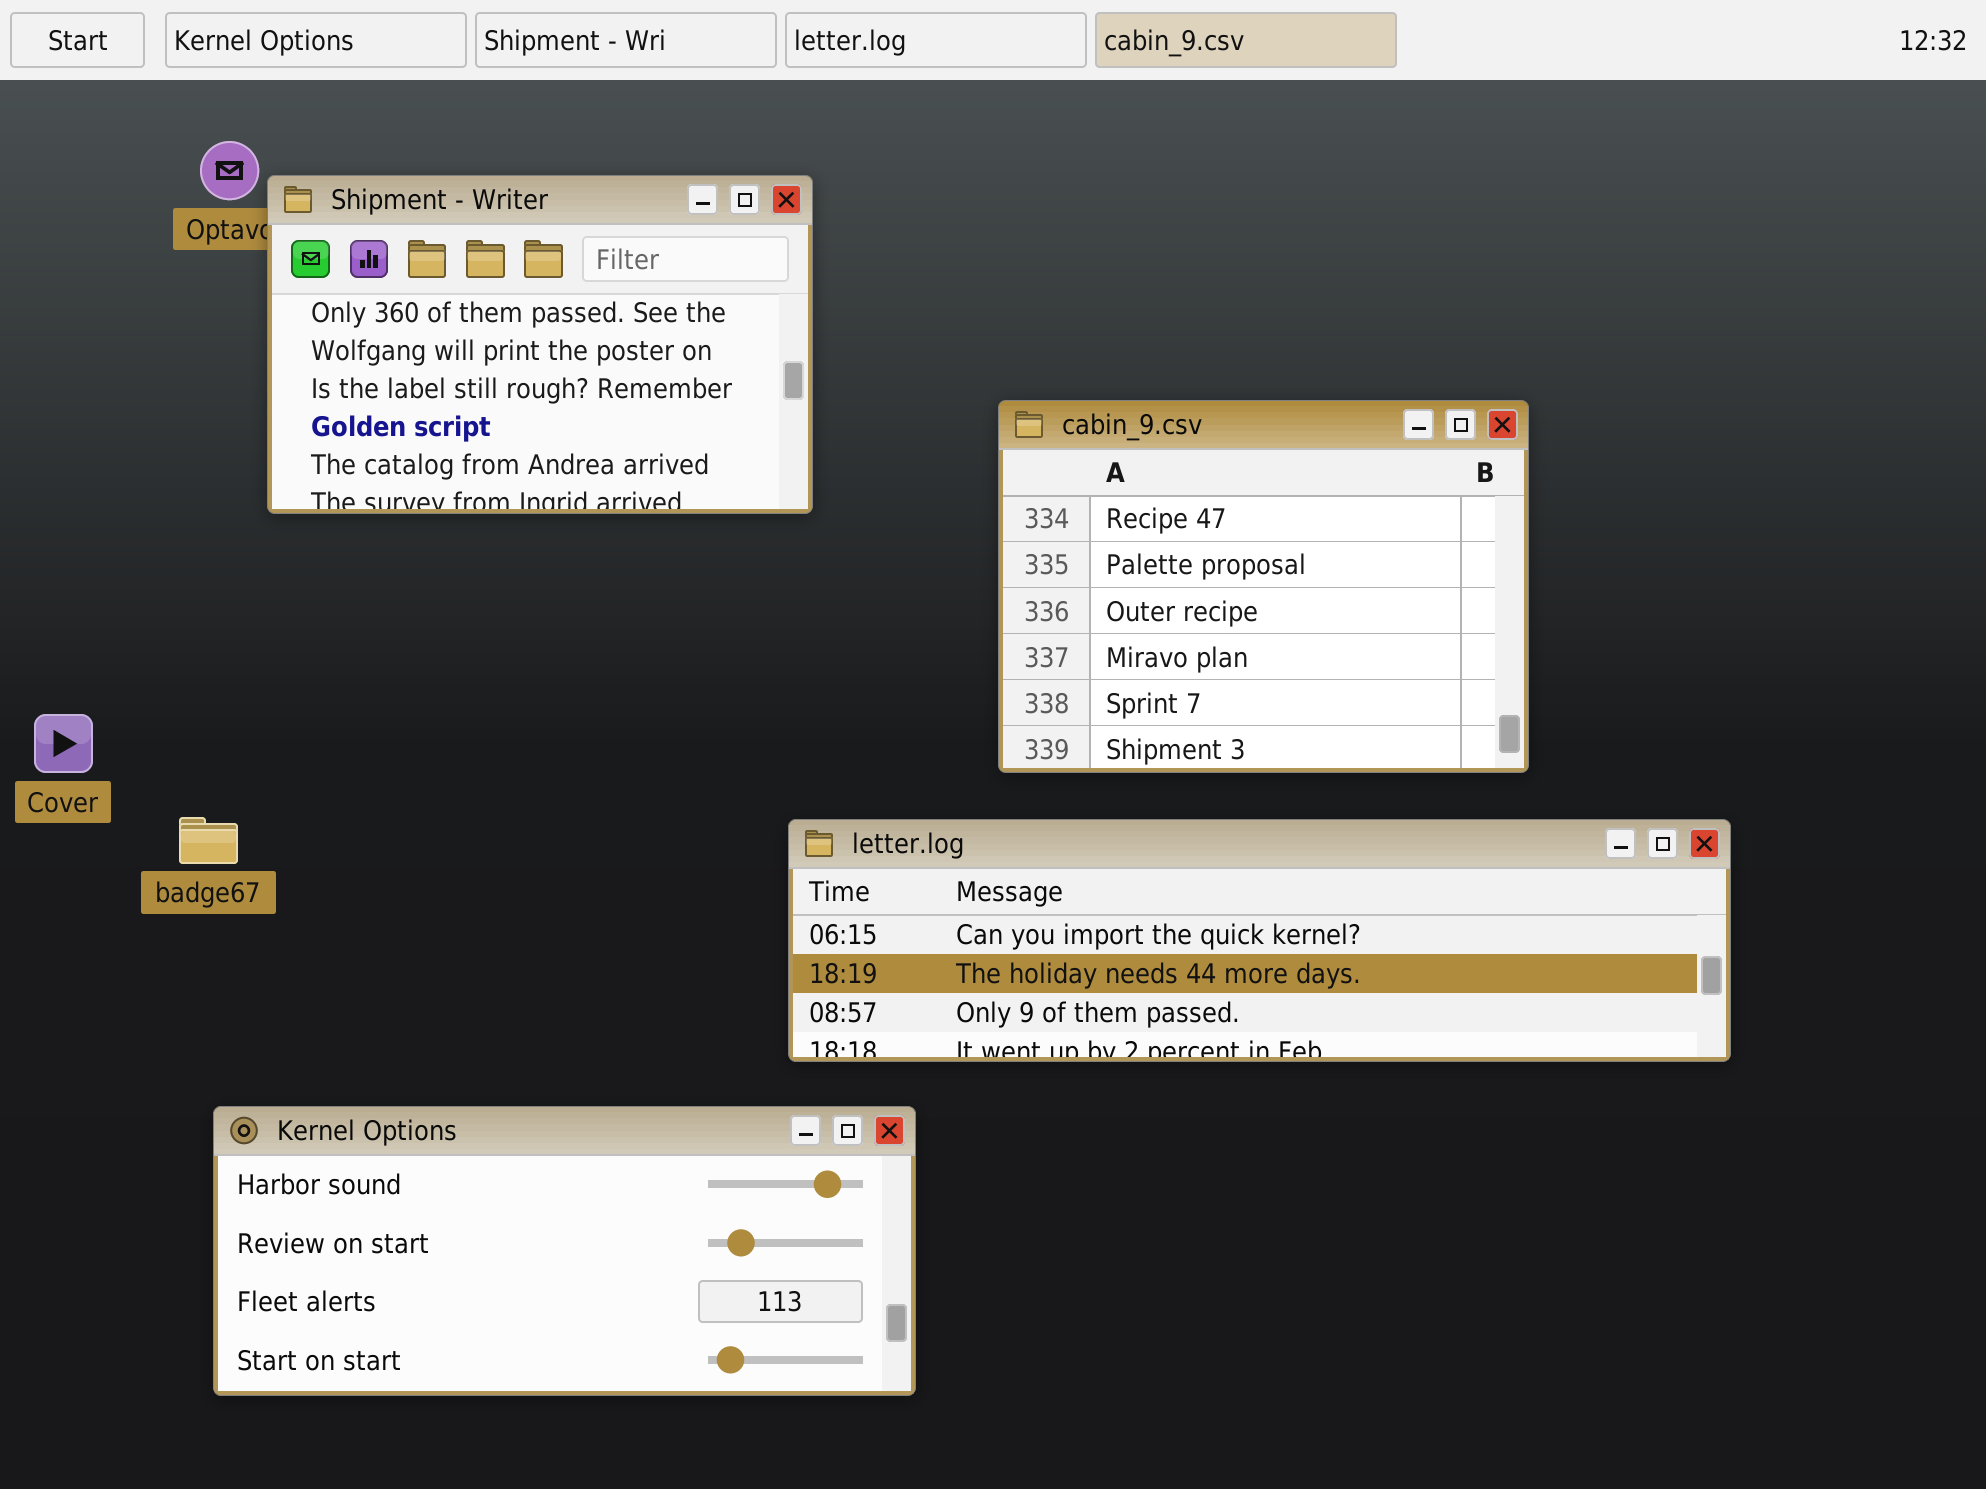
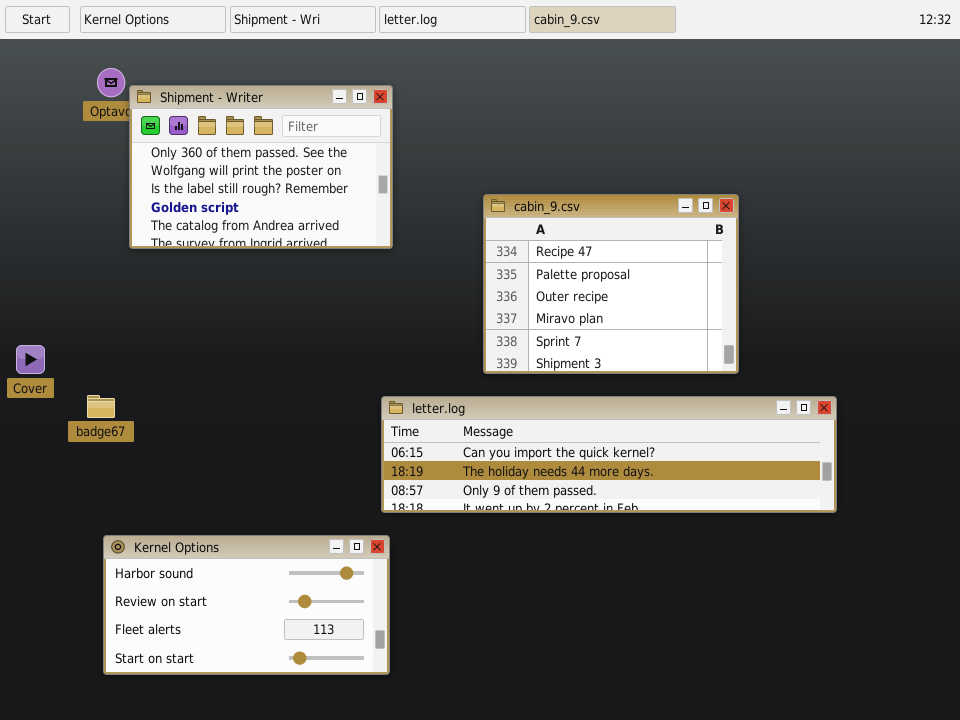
Kernel Options: [213,1106,916,1396] -> [103,535,390,675], resized

